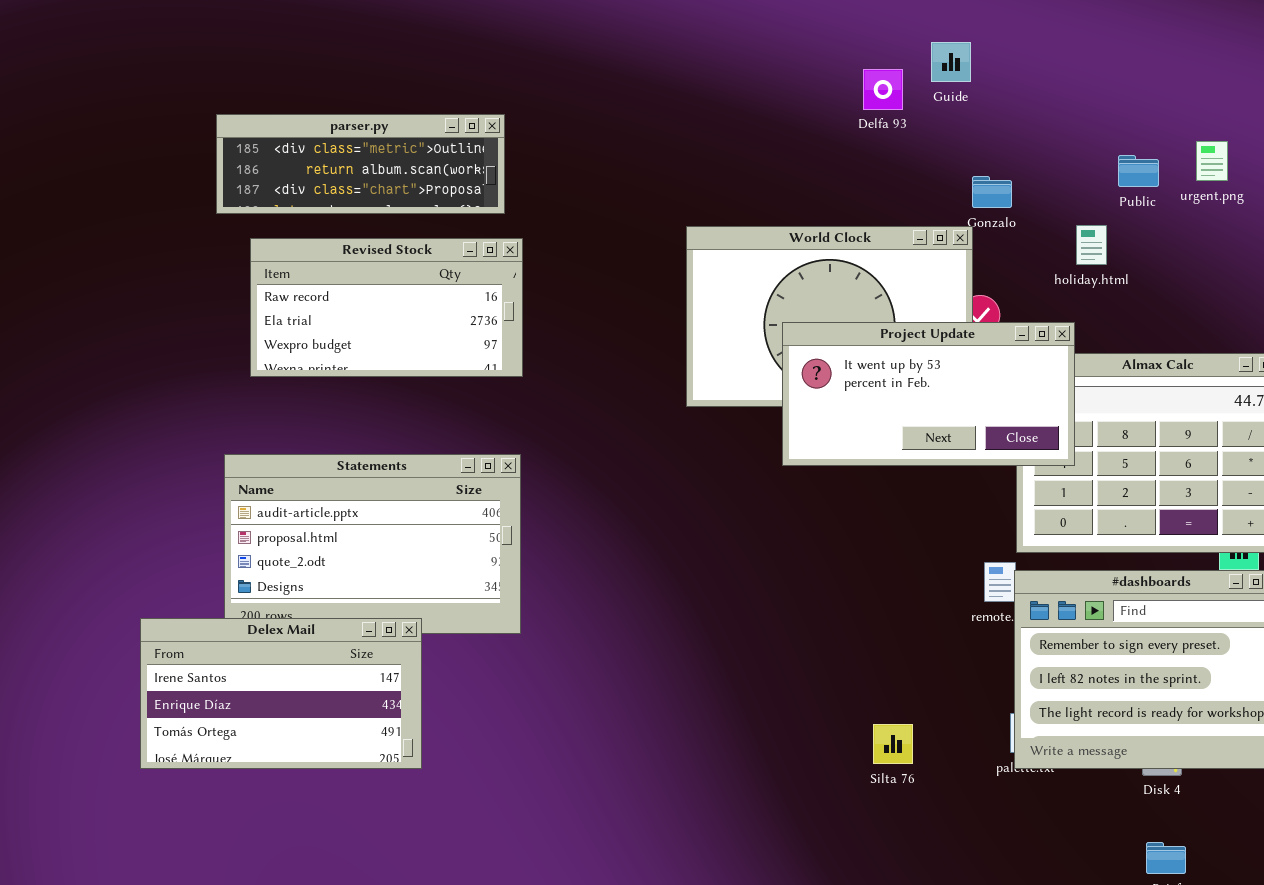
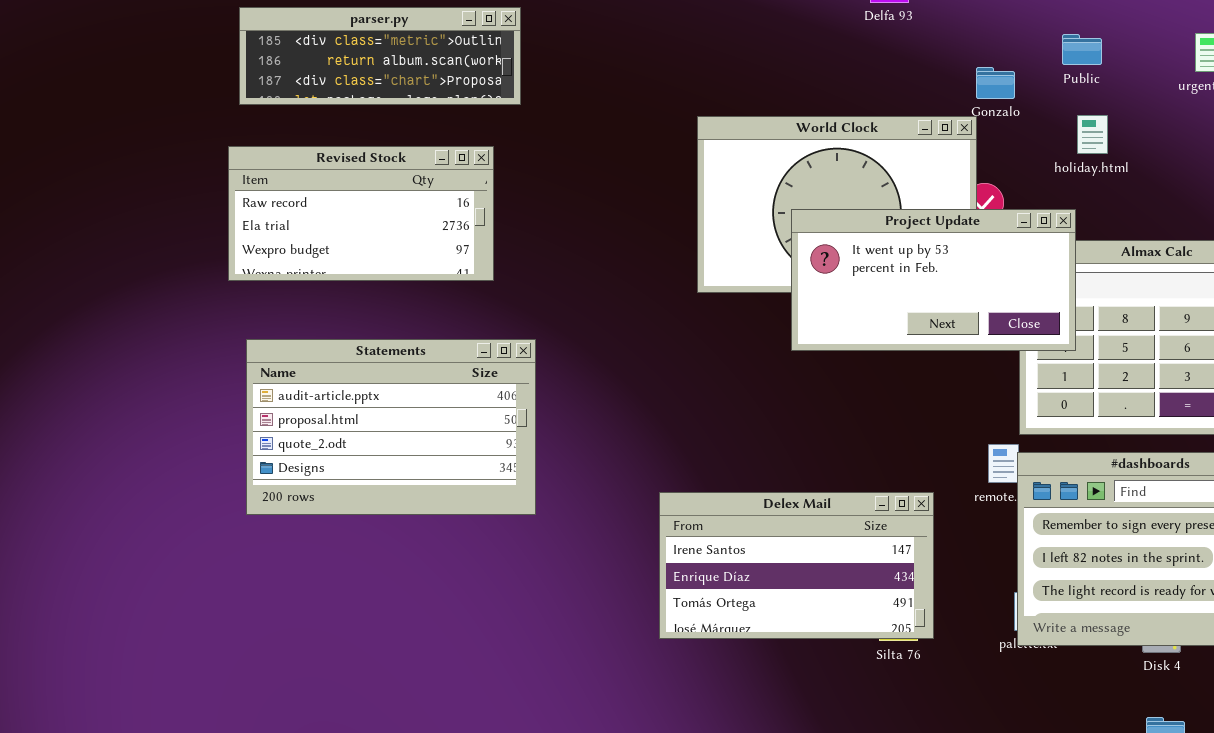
Public: [1118,155,1159,187] -> [1062,34,1102,65], moved
Revised Stock: [250,238,523,377] -> [228,146,494,281], moved
Delex Mail: [140,618,422,769] -> [659,492,934,639], moved

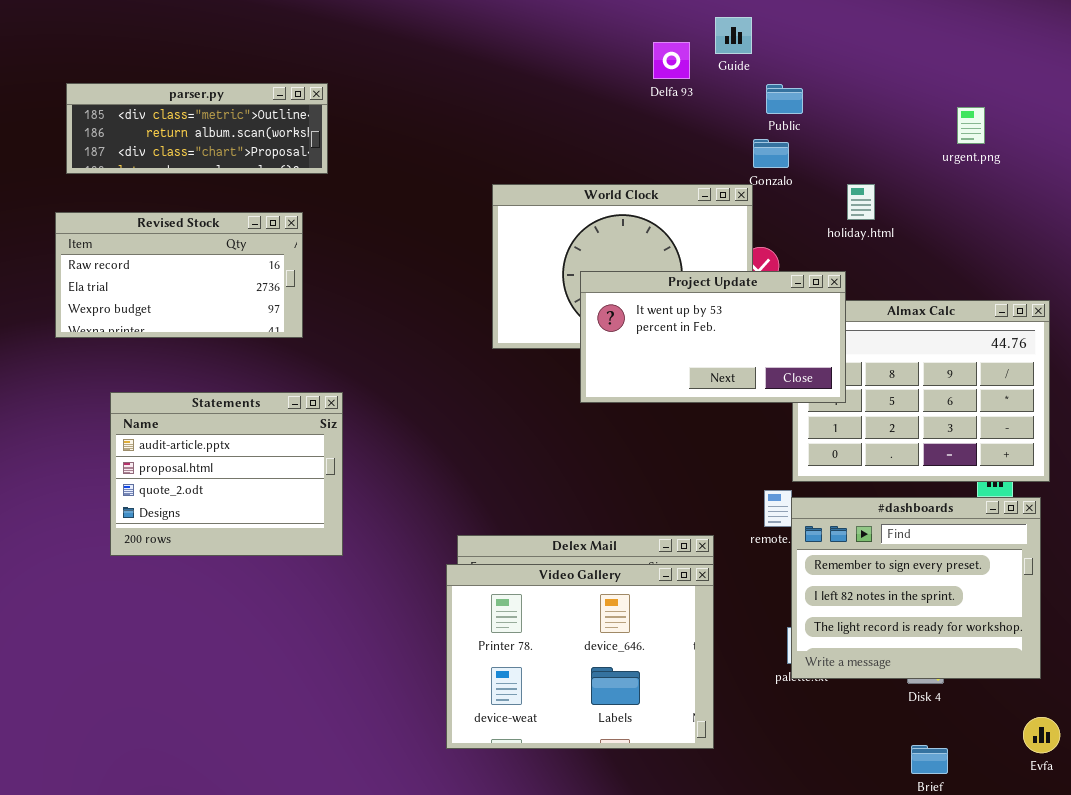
Public: [1062,34,1102,65] -> [766,84,803,114], moved
Statements: [246,339,536,515] -> [110,392,343,556], resized
Video Gallery: none -> [446,564,714,749], opened

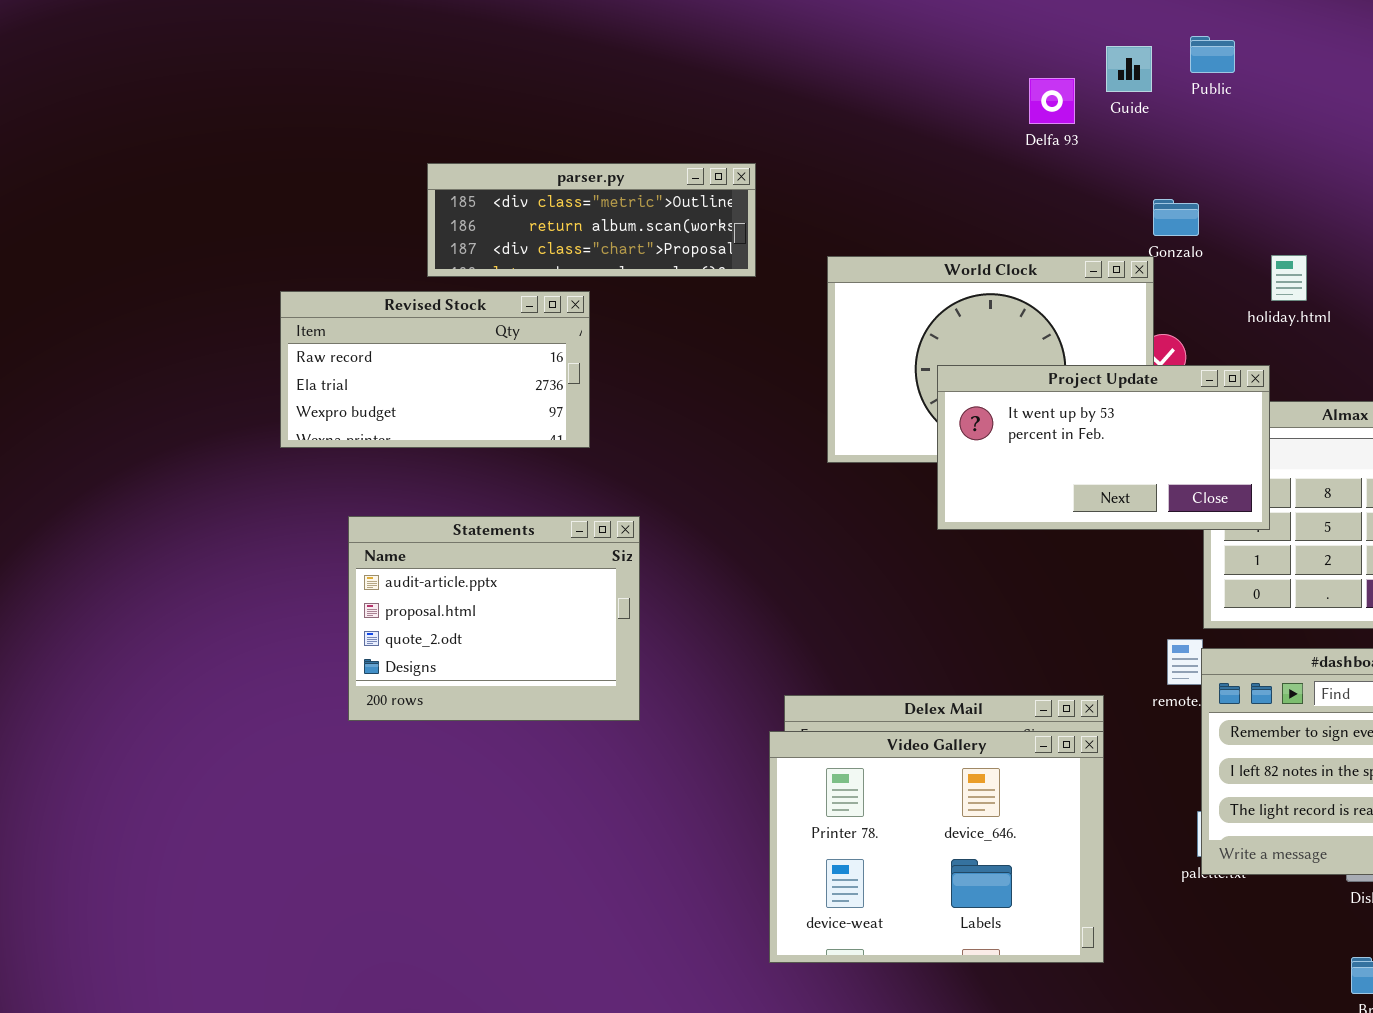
parser.py: [66,83,328,174] -> [427,163,756,277], moved
Public: [766,84,803,114] -> [1190,36,1235,73], moved

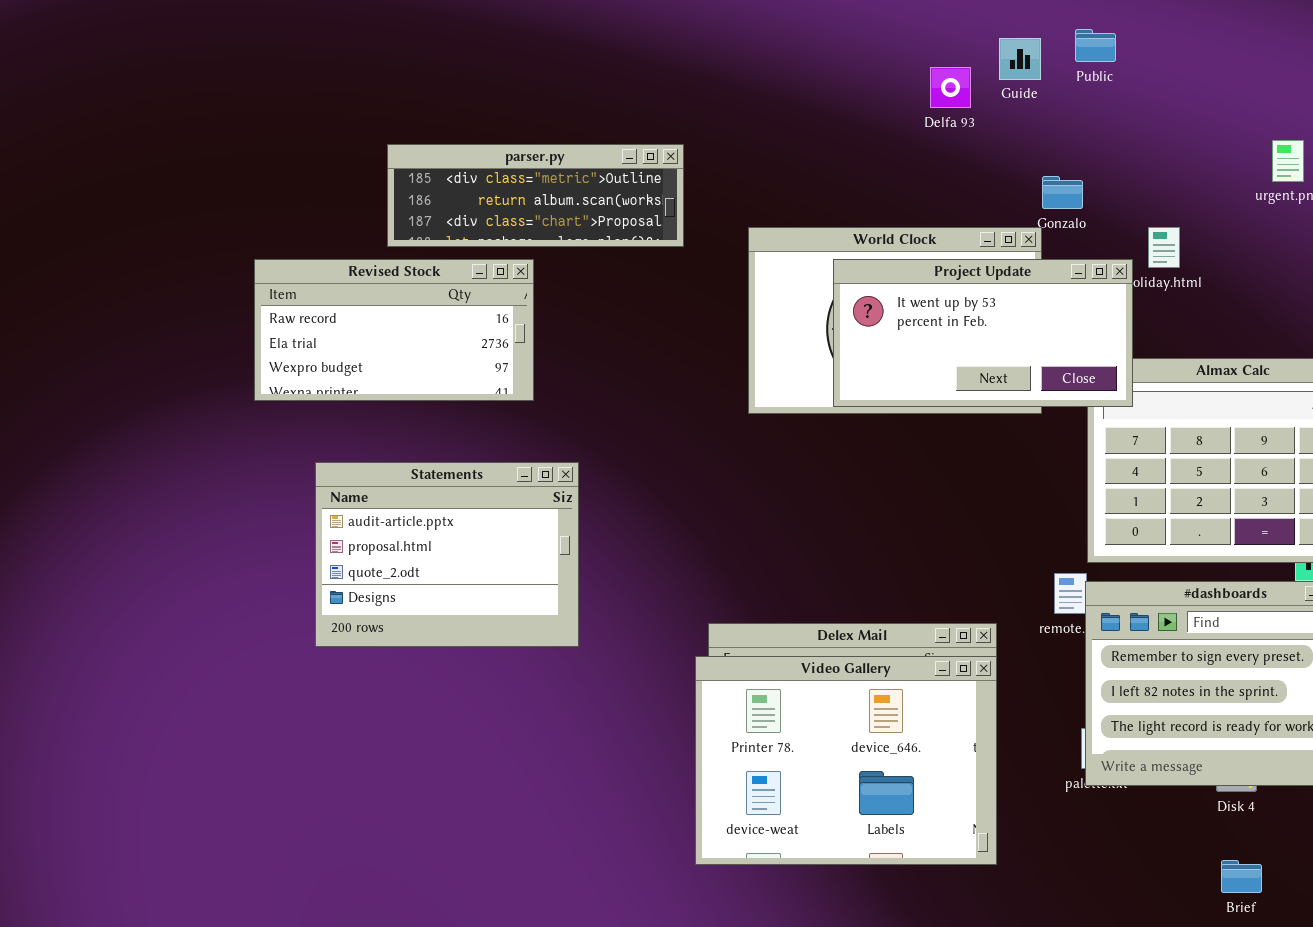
Project Update: [937,365,1270,530] -> [833,259,1133,407], moved

